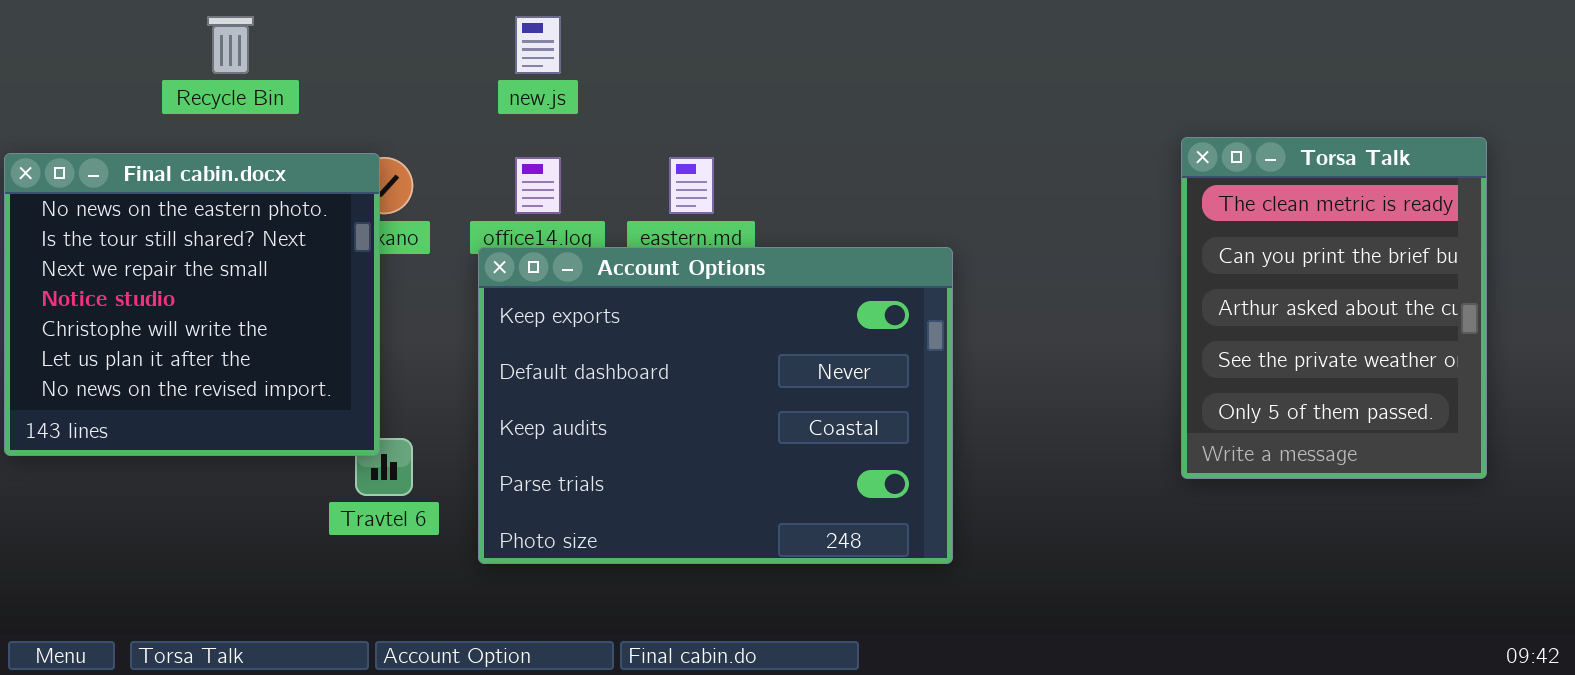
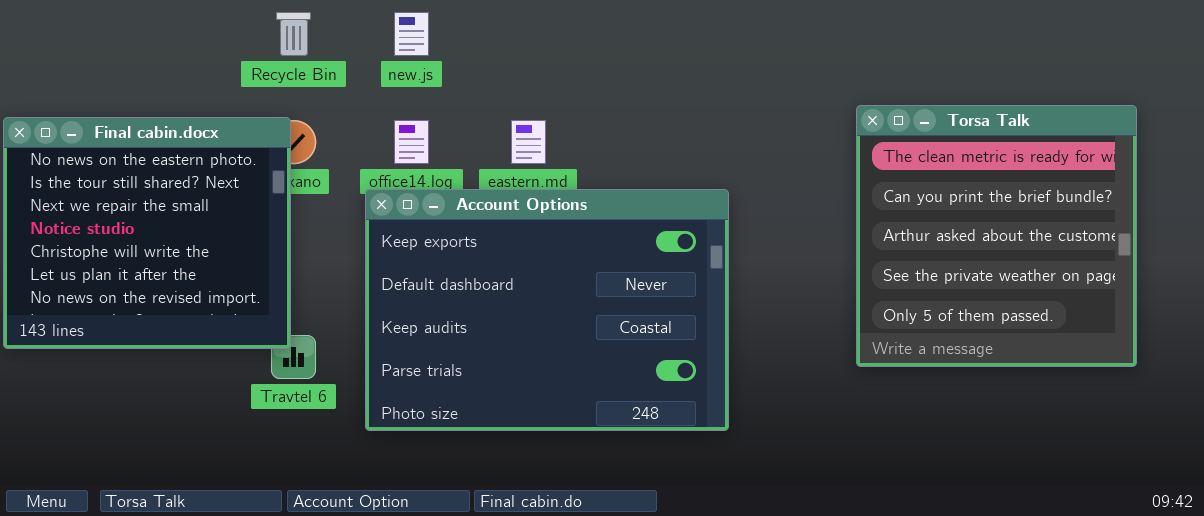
Recycle Bin: [207,16,254,74] -> [276,12,311,56], moved
Torsa Talk: [1181,137,1487,479] -> [856,105,1137,367], resized

